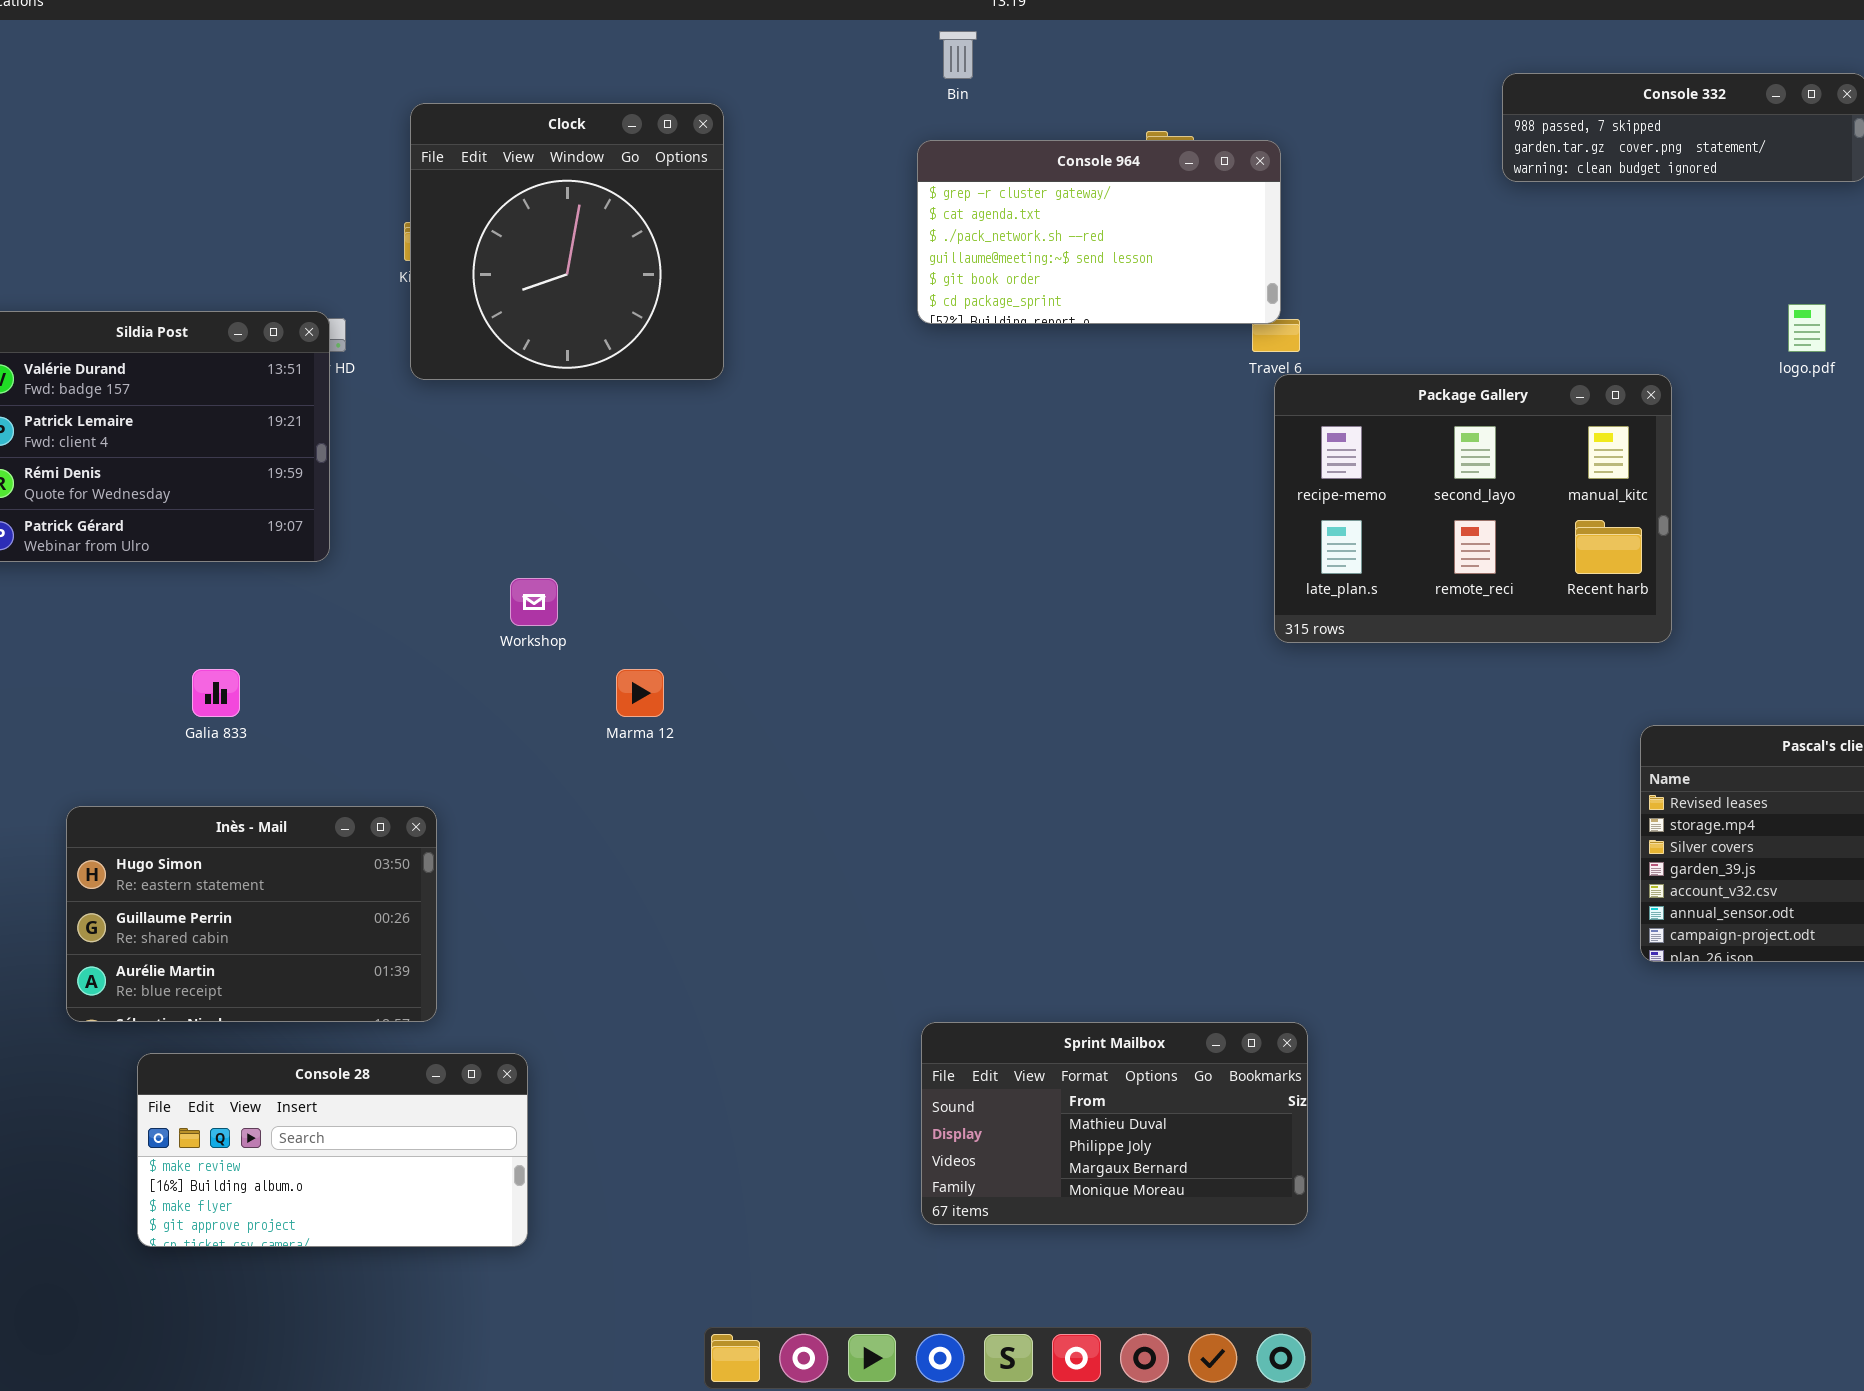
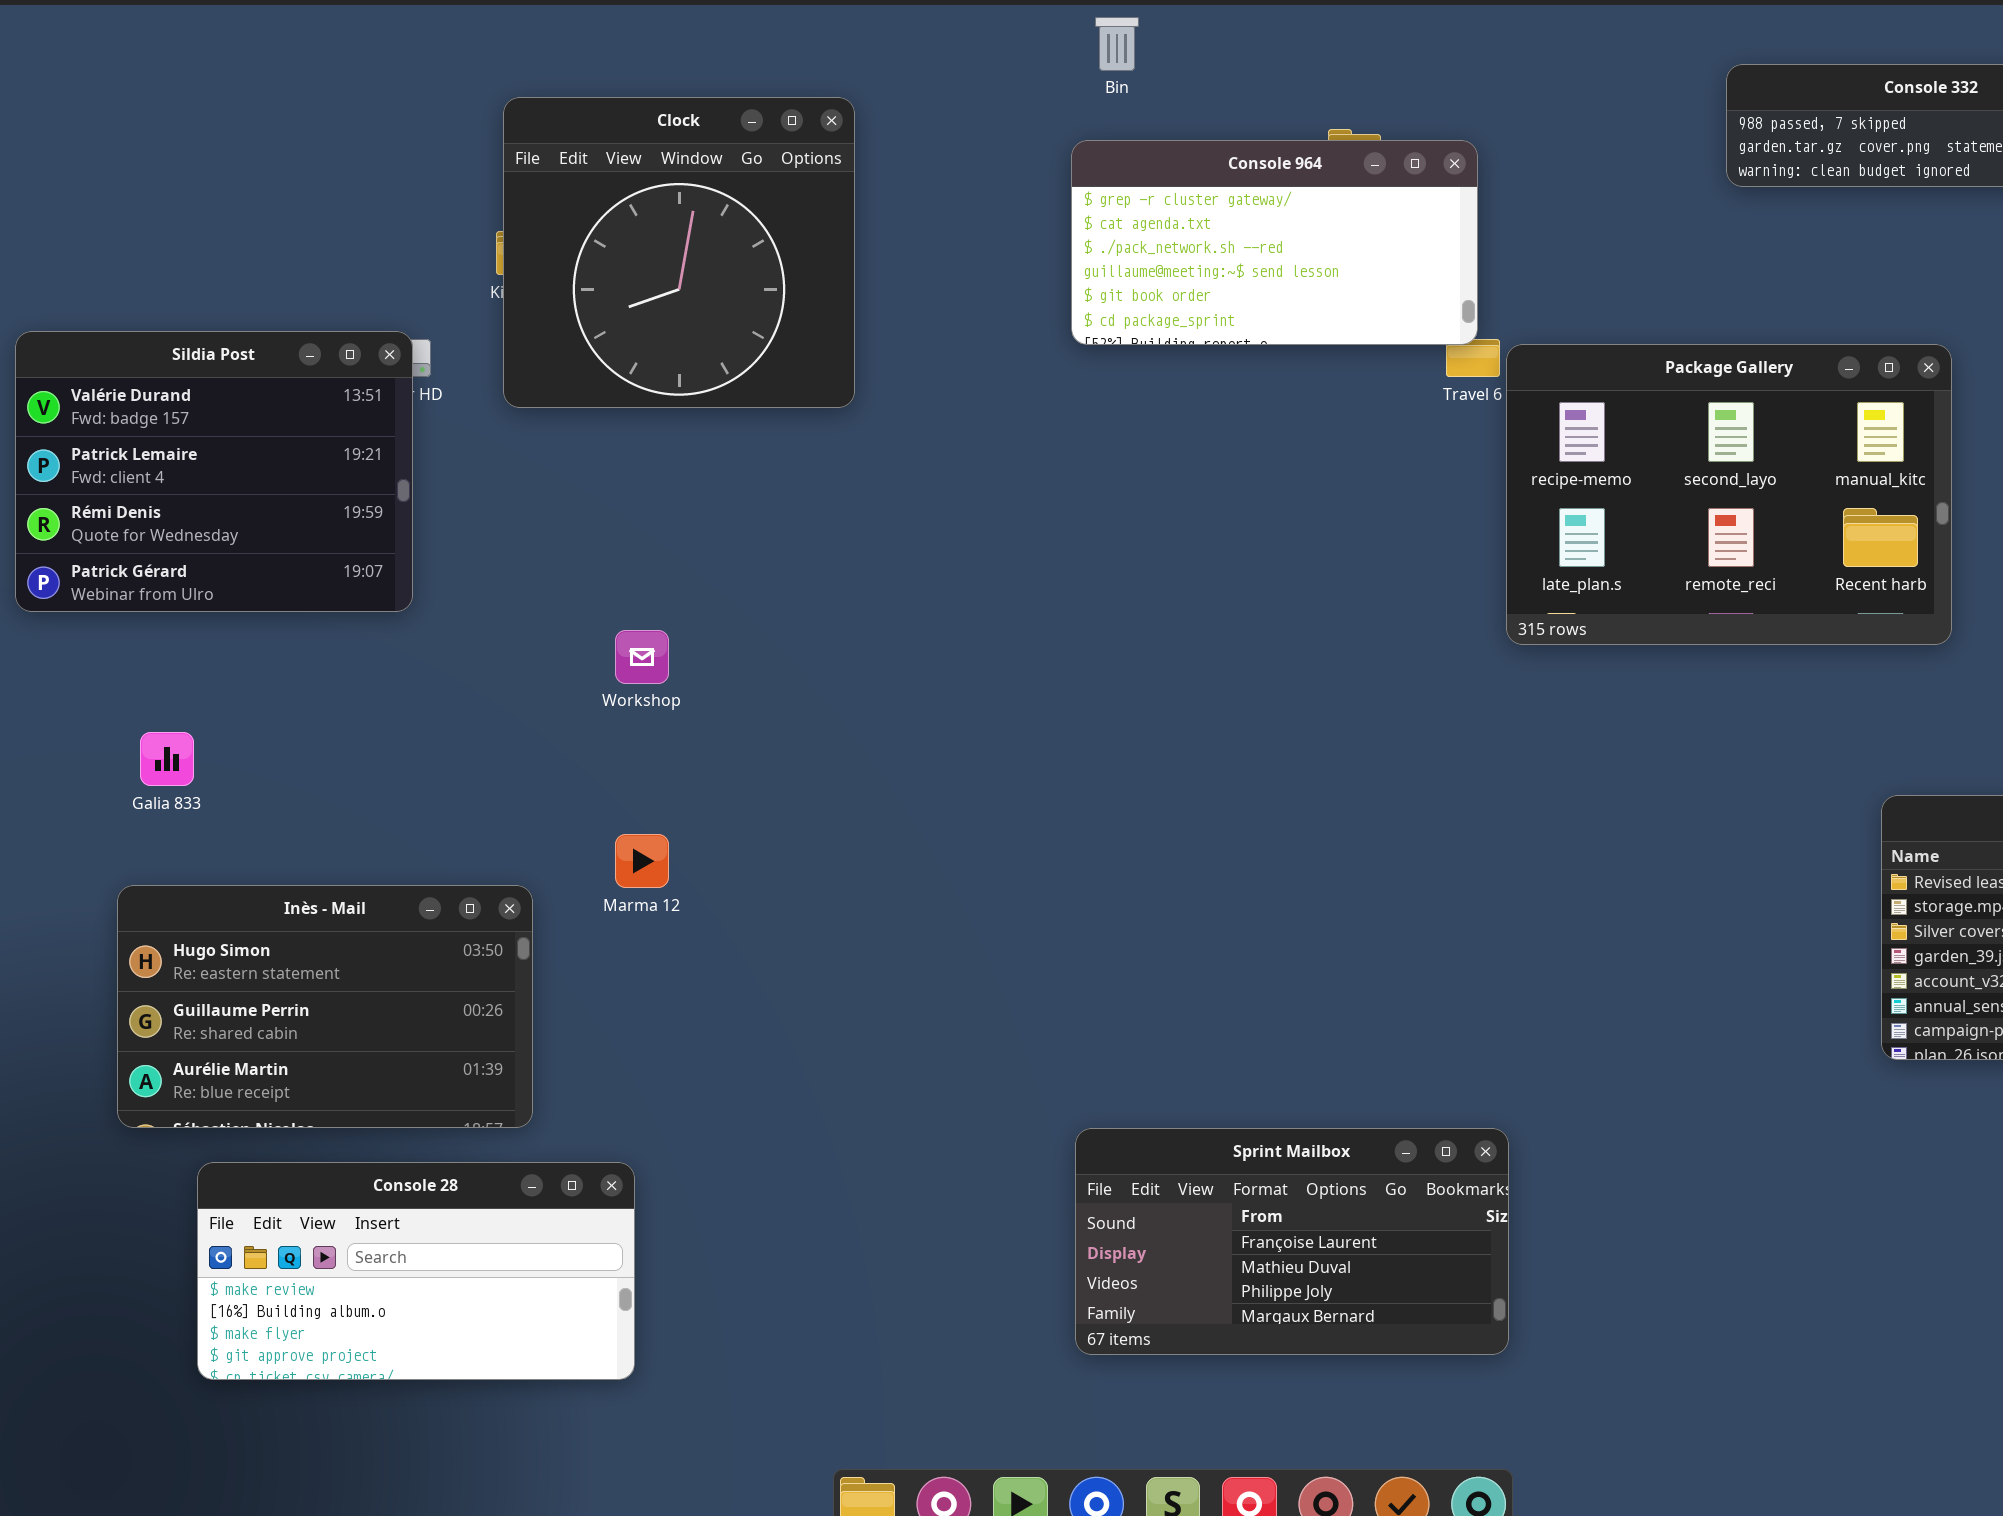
Package Gallery: [1274,374,1672,643] -> [1506,344,1952,645], moved
Galia 833: [192,669,240,717] -> [140,732,194,786], moved
Marma 12: [616,669,664,717] -> [615,834,669,888], moved
Sprint Mailbox: [921,1022,1308,1225] -> [1075,1128,1509,1355], scrolled up 1 row

